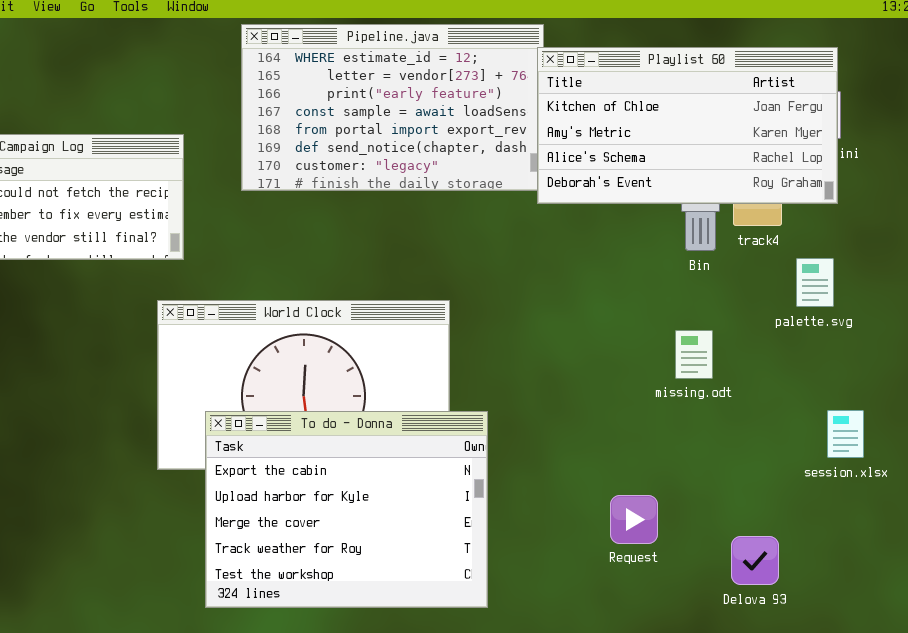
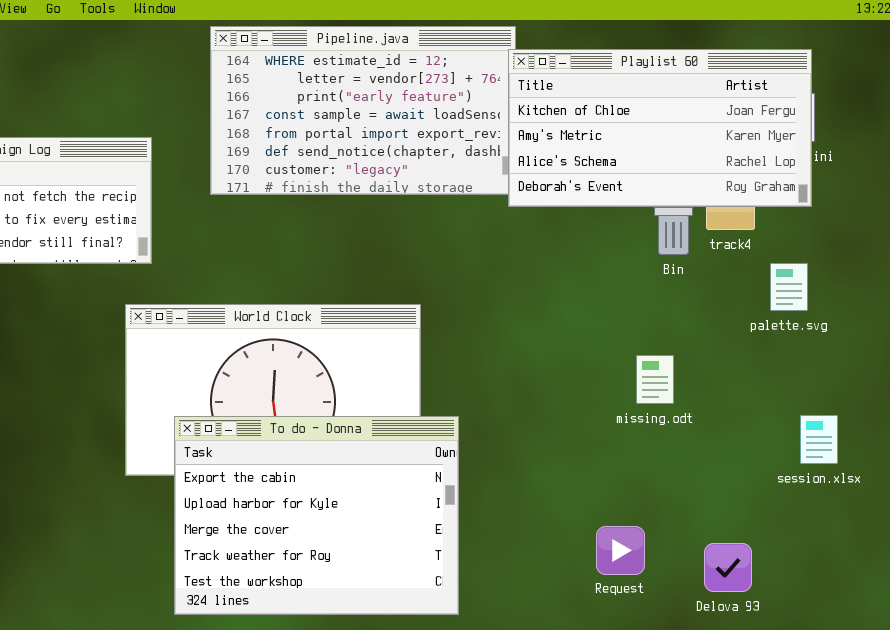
missing.odt: [675,330,713,379] -> [636,355,674,404], moved
Request: [610,495,658,544] -> [596,526,645,575], moved

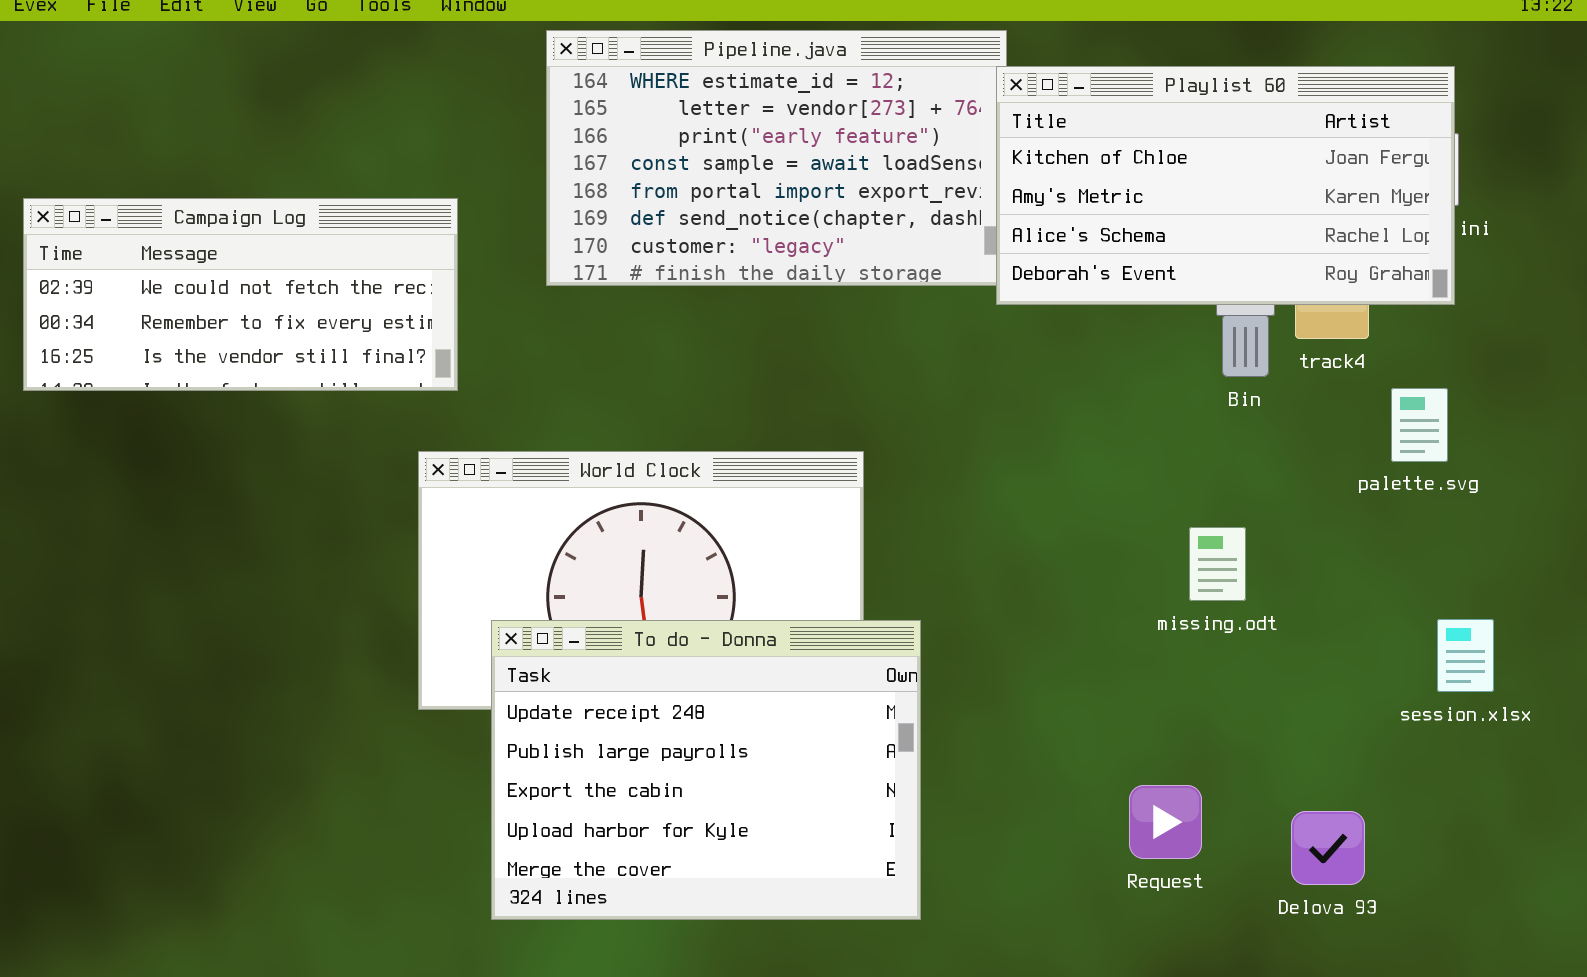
To do - Donna: [174,416,459,615] -> [491,620,921,920], scrolled up 2 rows

